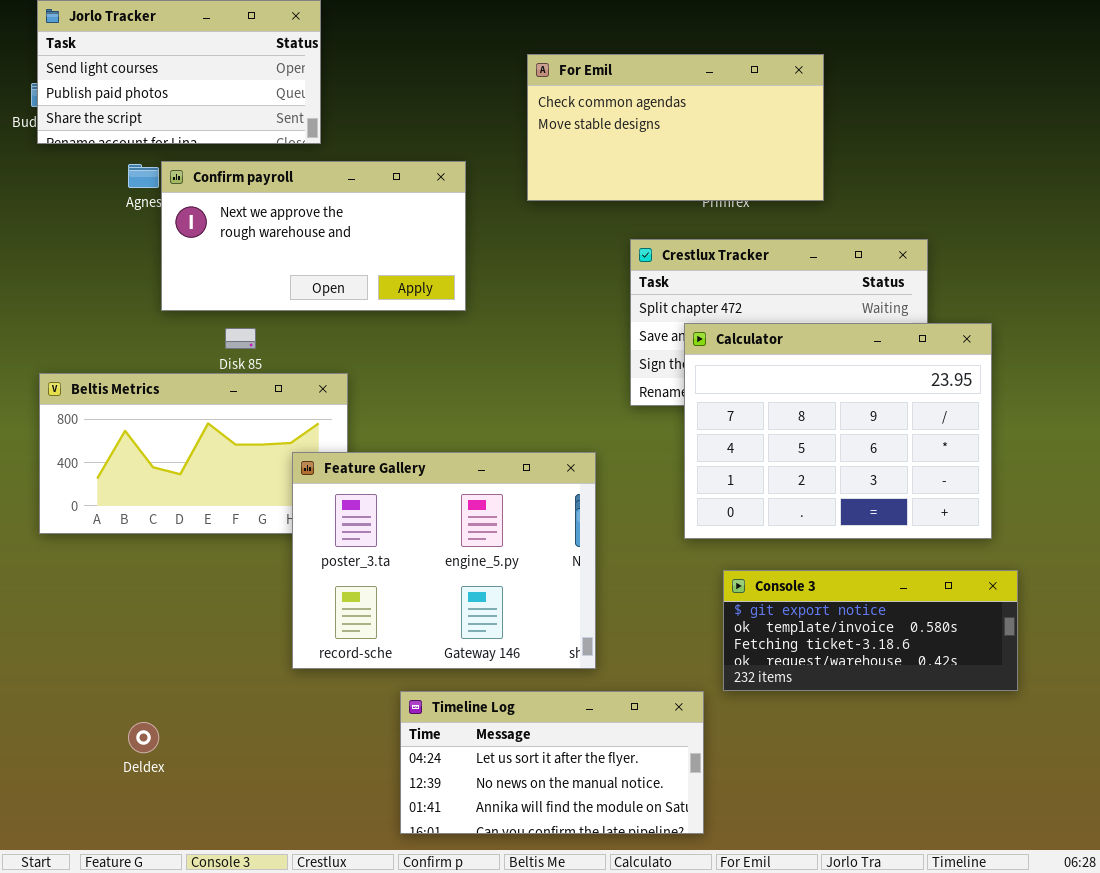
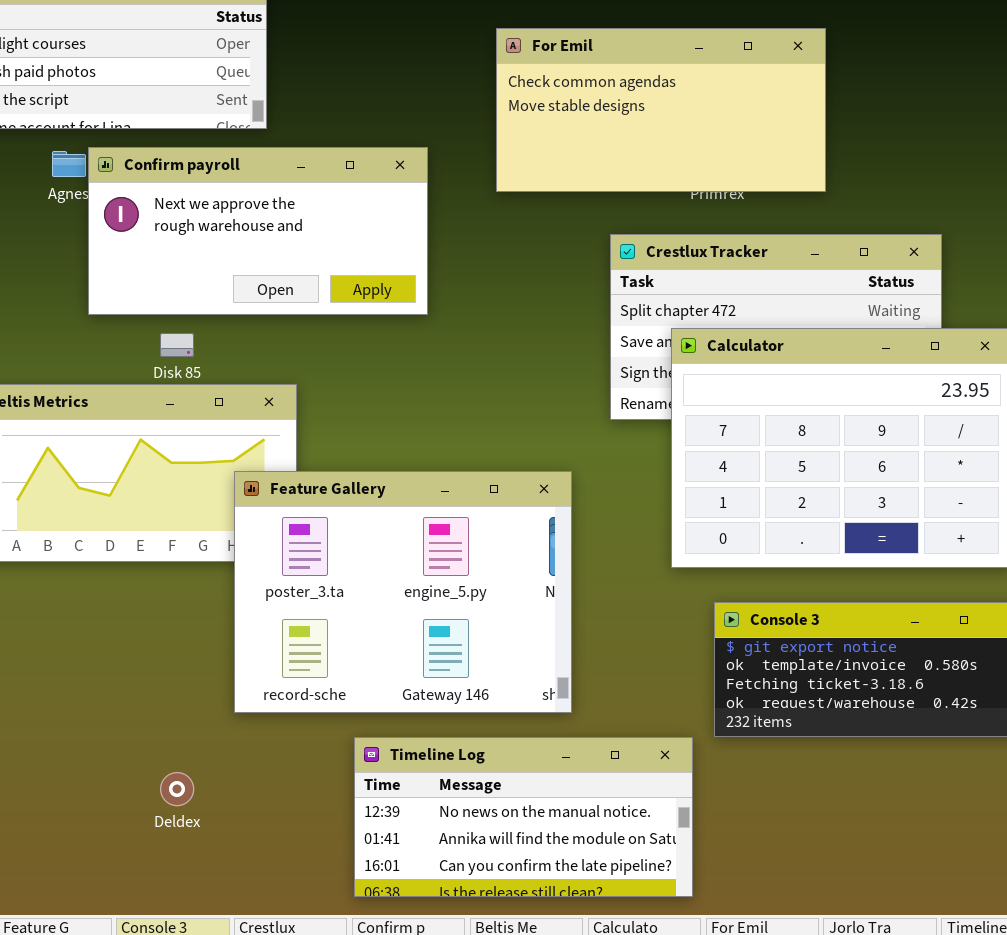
Timeline Log: [400,691,704,834] -> [354,737,693,897], scrolled down 1 row
Deldex: [128,722,159,753] -> [160,772,194,806], moved

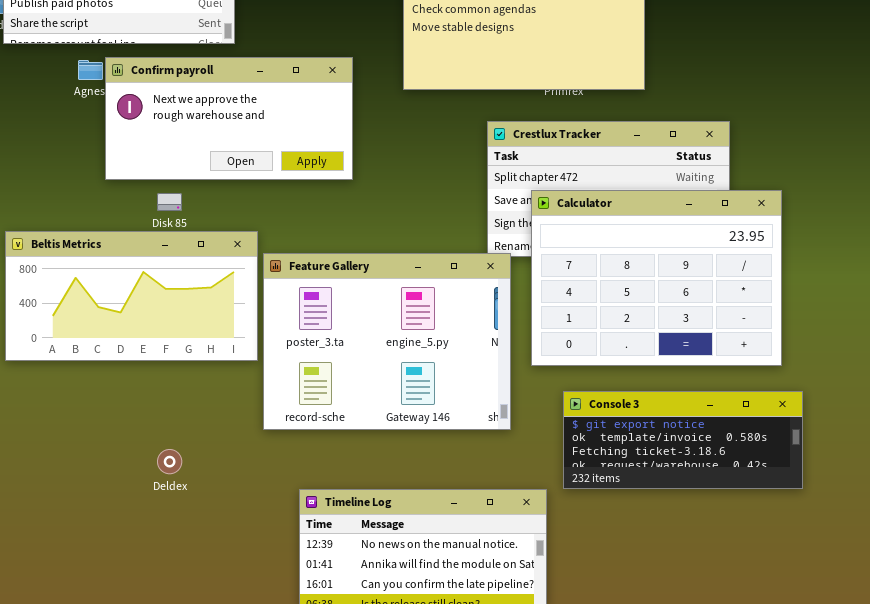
Feature Gallery: [234,471,572,713] -> [263,253,511,430], moved
Deldex: [160,772,194,806] -> [157,449,182,474], moved

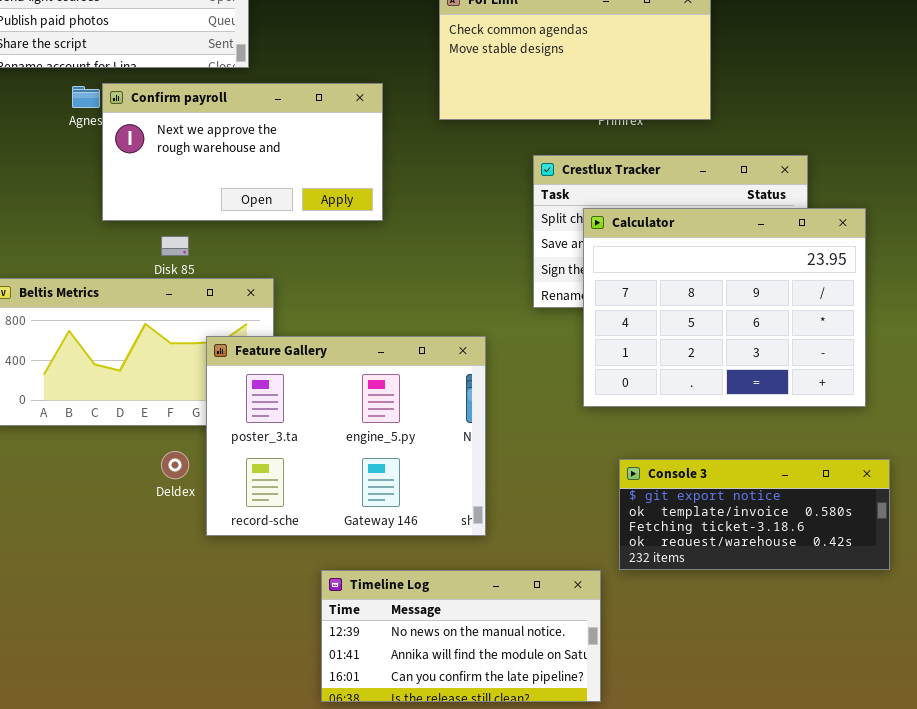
Calculator: [531,190,782,366] -> [583,208,866,407], moved
Feature Gallery: [263,253,511,430] -> [206,336,486,536], moved
Deldex: [157,449,182,474] -> [161,451,189,479], moved

